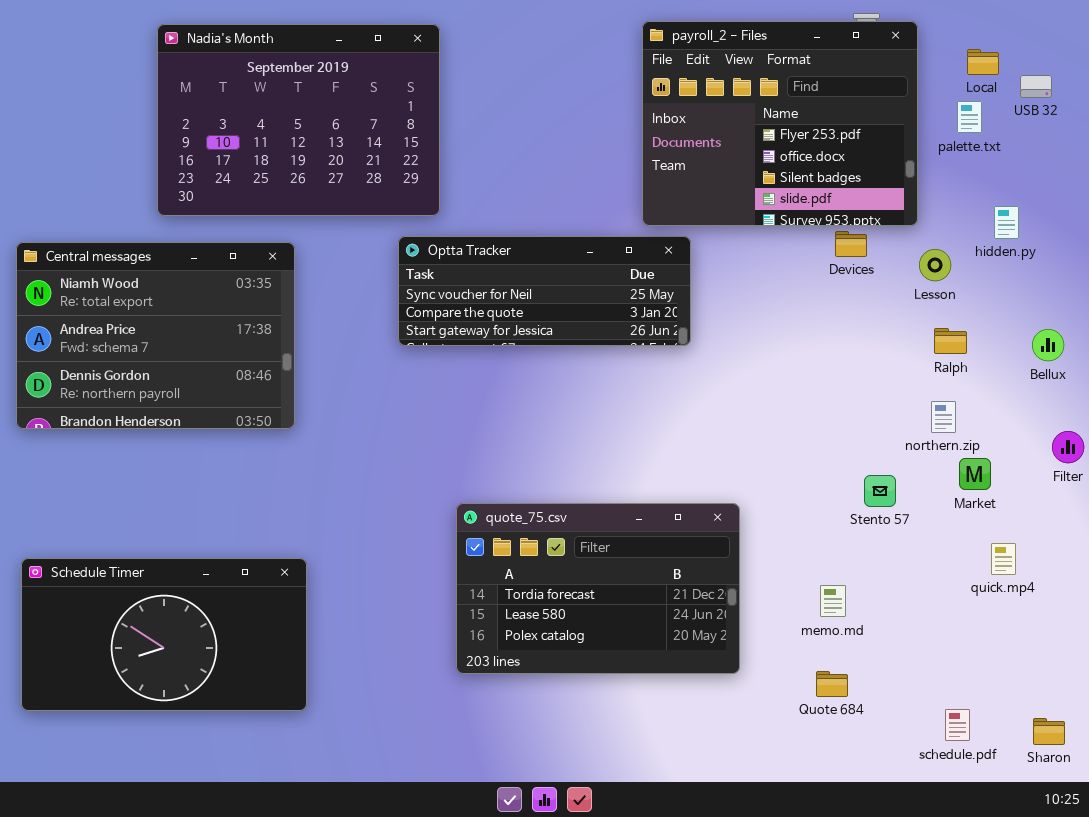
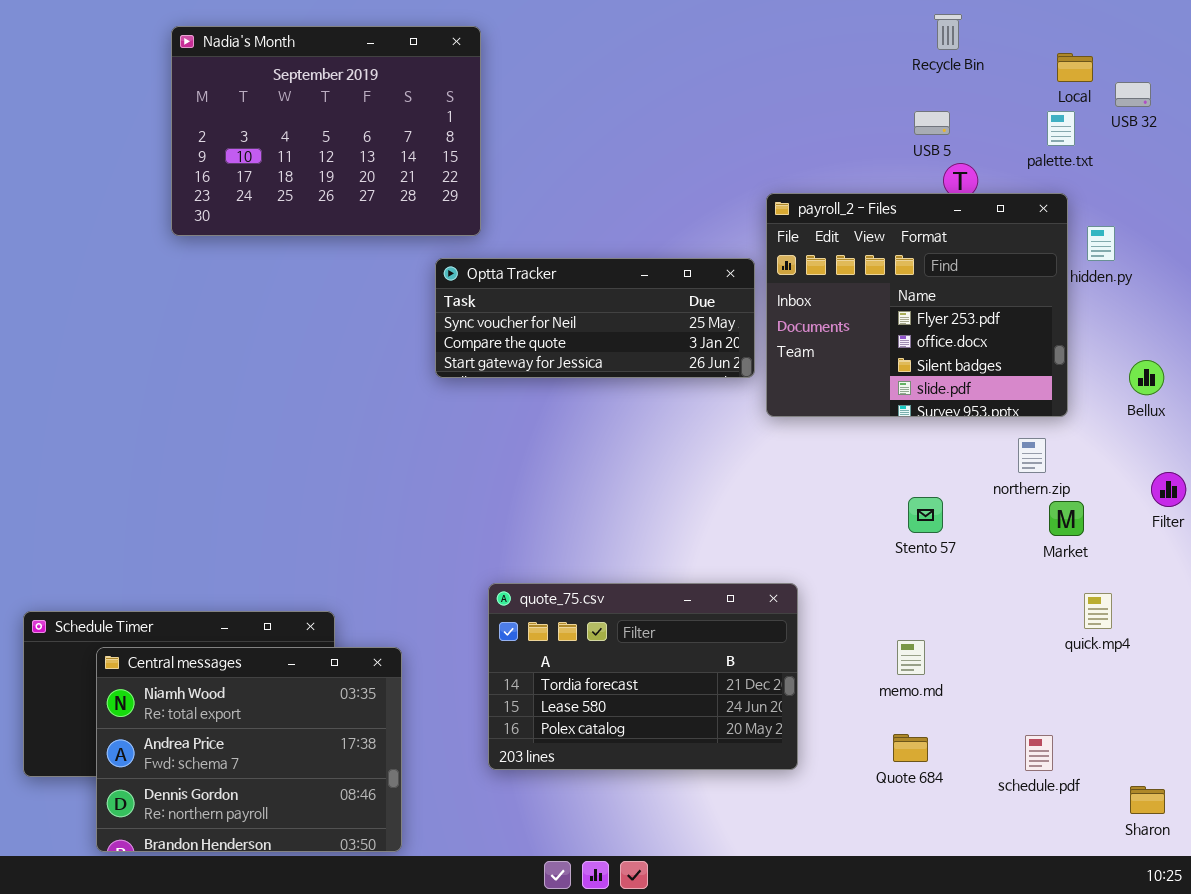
payroll_2 - Files: [642,21,918,226] -> [766,193,1068,417], moved
Central messages: [16,242,295,429] -> [96,647,402,852], moved
Stento 57: [864,475,896,507] -> [908,497,943,533], moved
quote_75.csv: [456,503,740,674] -> [488,583,798,770], moved
schedule.pdf: [945,709,970,741] -> [1025,735,1053,771], moved

